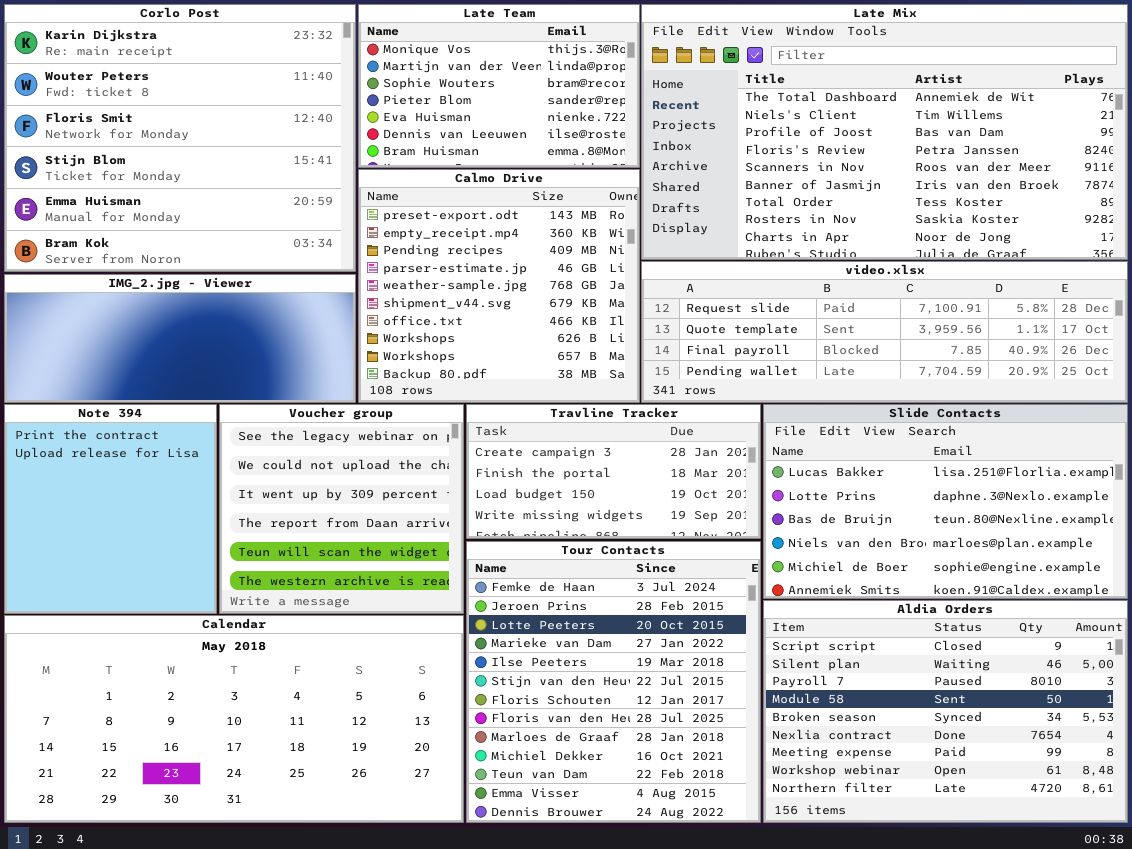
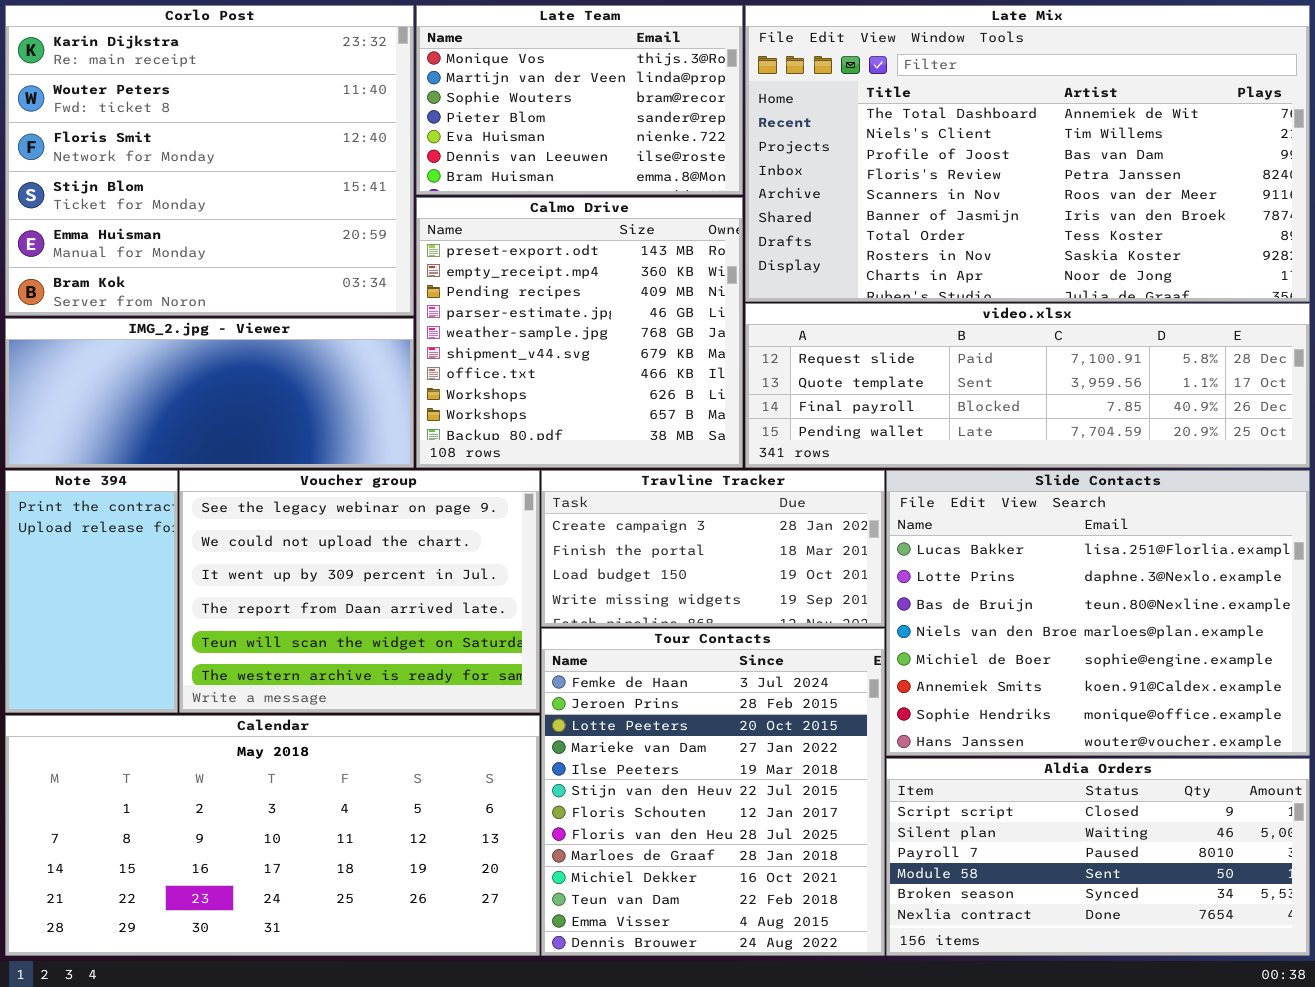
Note 394: [4,404,217,614] -> [5,470,178,713], resized
Voucher group: [219,404,464,614] -> [179,470,540,713], resized
Slide Contacts: [763,404,1128,599] -> [886,470,1310,756], resized
Aldia Orders: [763,600,1128,823] -> [886,758,1310,956], resized

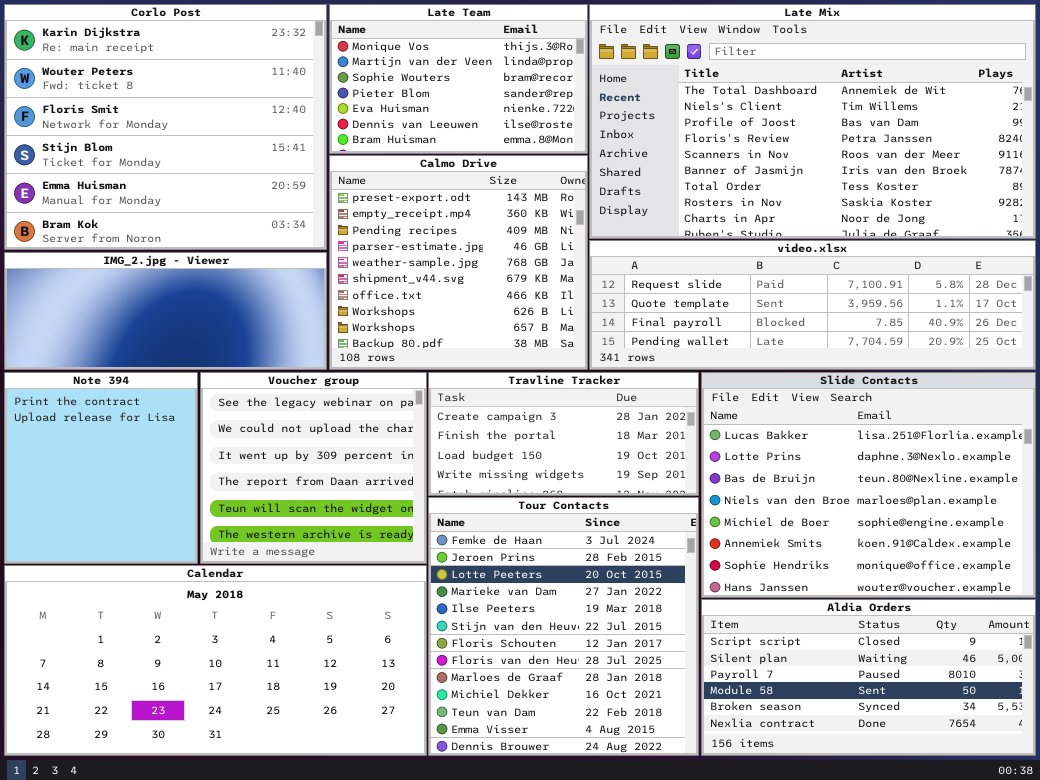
Note 394: [5,470,178,713] -> [4,372,198,564], resized
Voucher group: [179,470,540,713] -> [200,372,427,564], resized

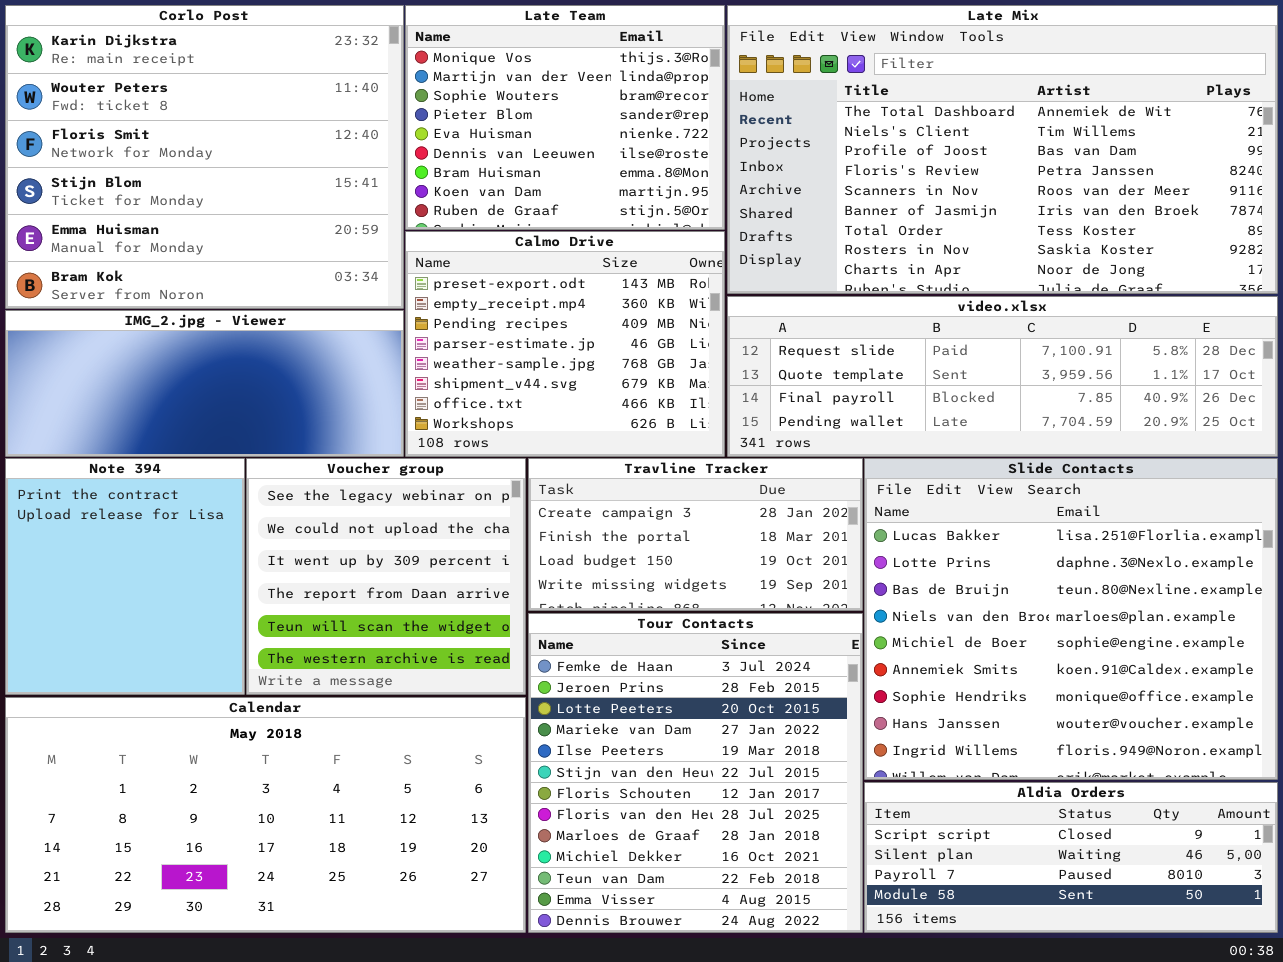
Late Team: [329,4,588,154] -> [405,5,725,230], resized
Calmo Drive: [329,155,588,370] -> [405,231,725,457], resized
Slide Contacts: [701,372,1036,598] -> [864,458,1278,780], resized
Aldia Orders: [701,599,1036,756] -> [864,782,1278,933], resized

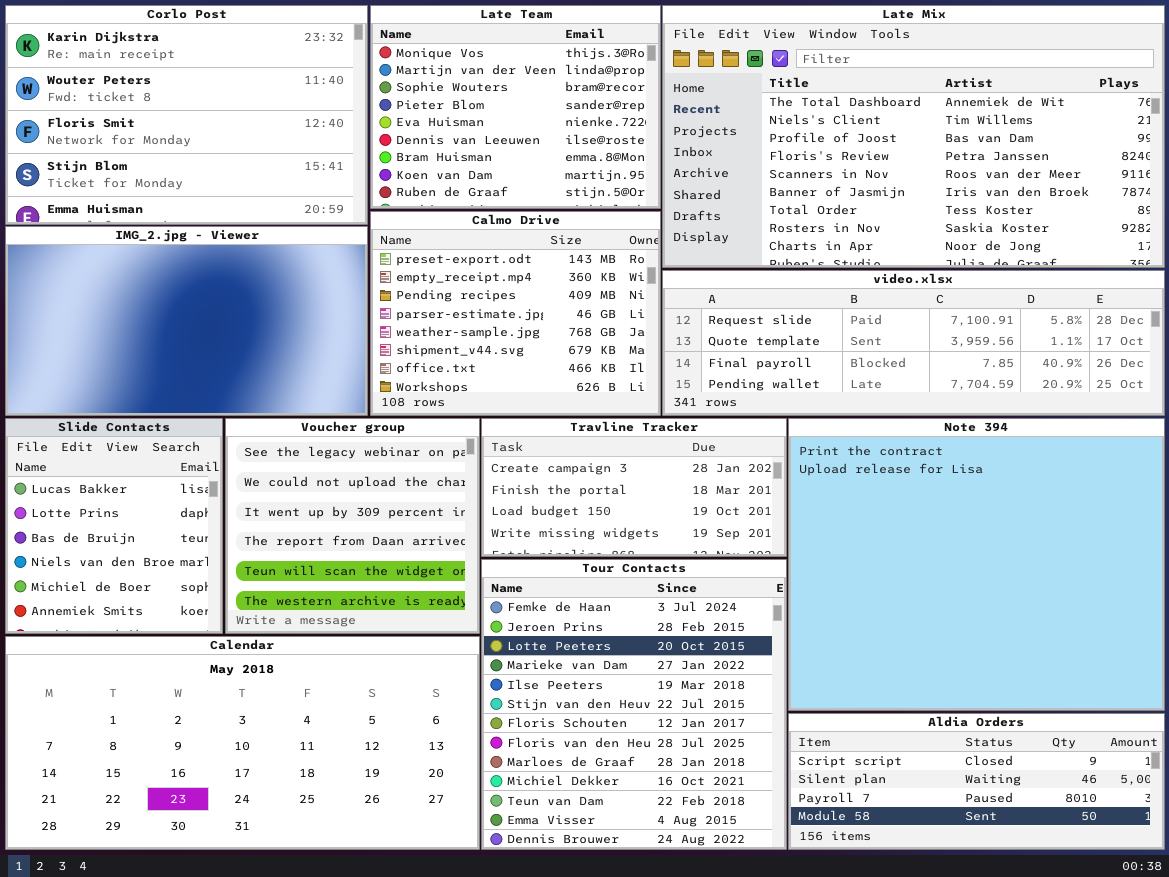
Corlo Post: [5,5,404,309] -> [5,5,368,225], resized
IMG_2.jpg - Viewer: [5,310,404,457] -> [5,226,368,416], resized
Note 394: [5,458,245,695] -> [788,418,1165,711], moved, resized
Slide Contacts: [864,458,1278,780] -> [5,418,223,634], moved, resized

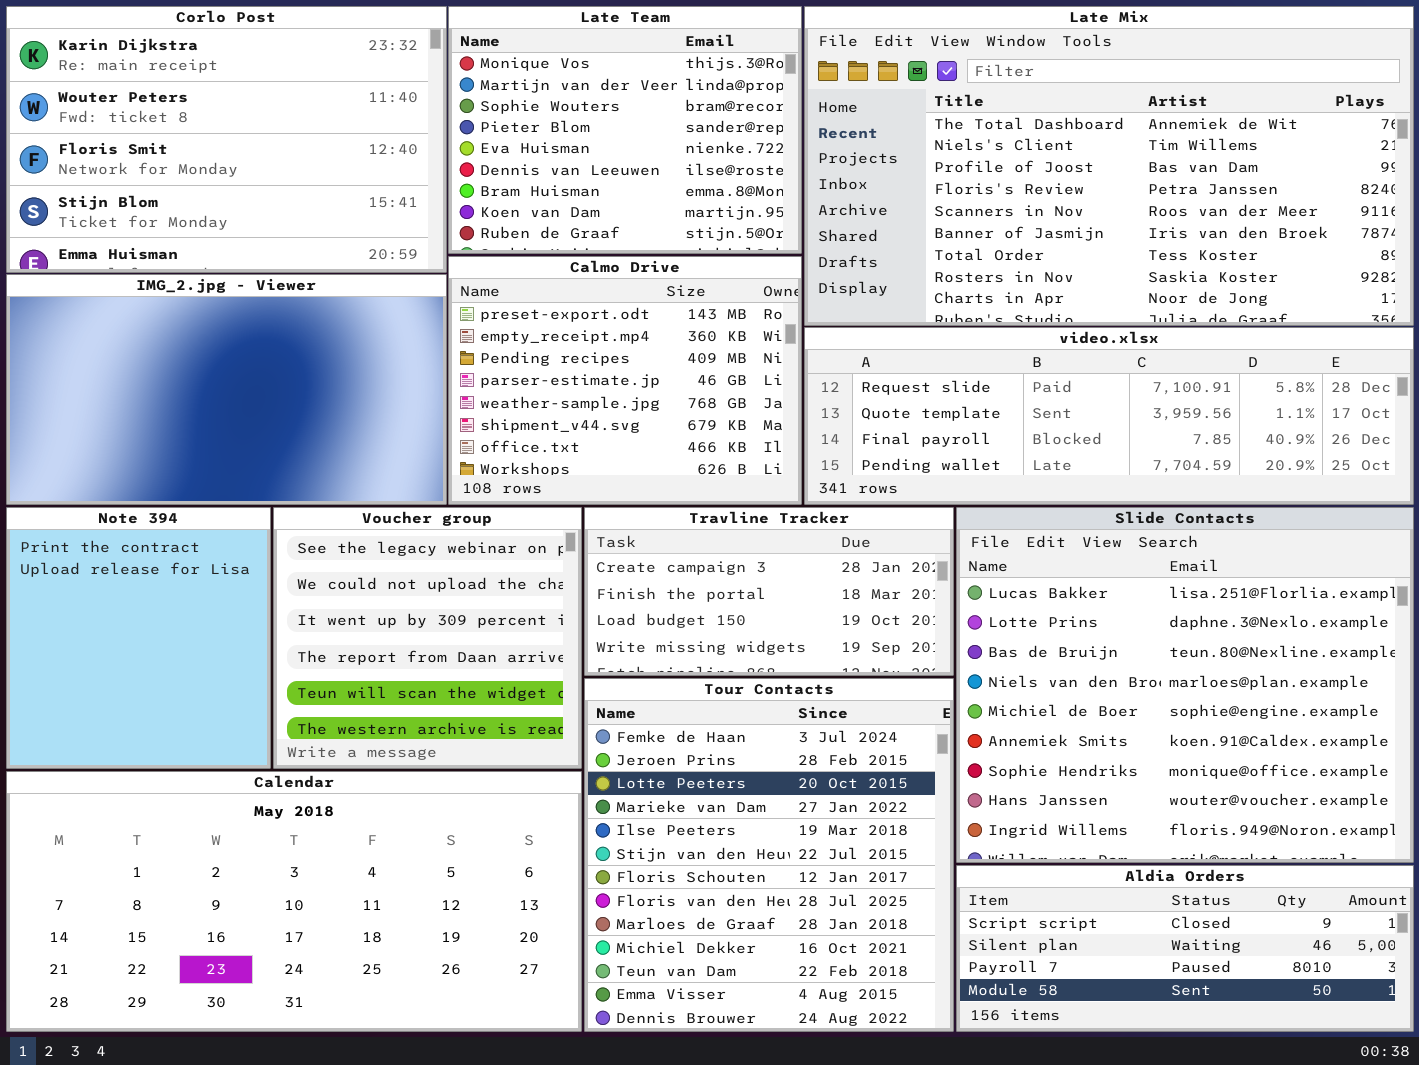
Slide Contacts: [5,418,223,634] -> [956,507,1414,863], moved, resized
Note 394: [788,418,1165,711] -> [6,507,271,769], moved, resized

